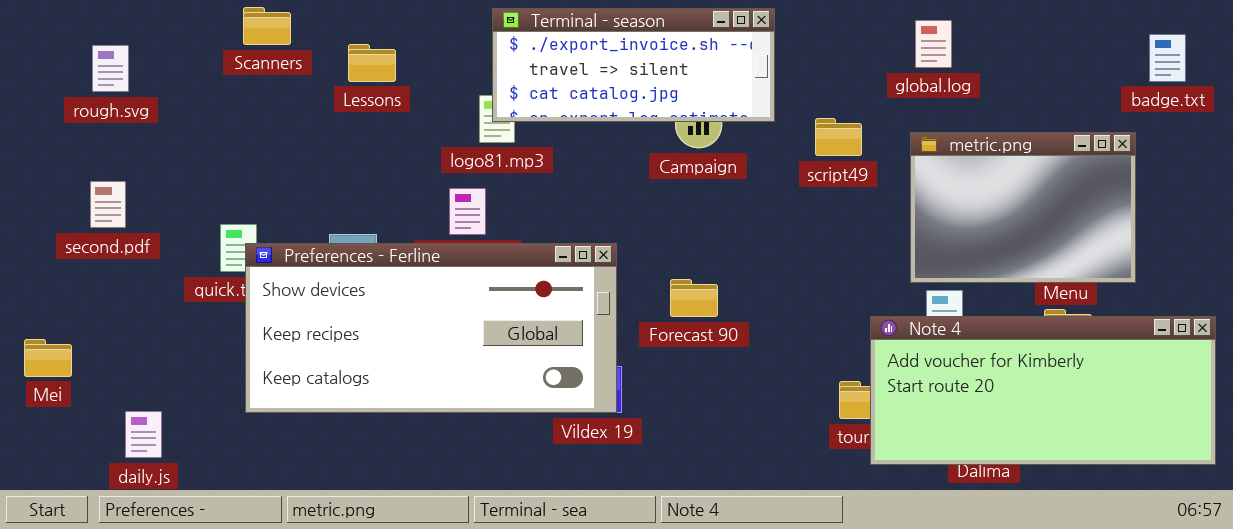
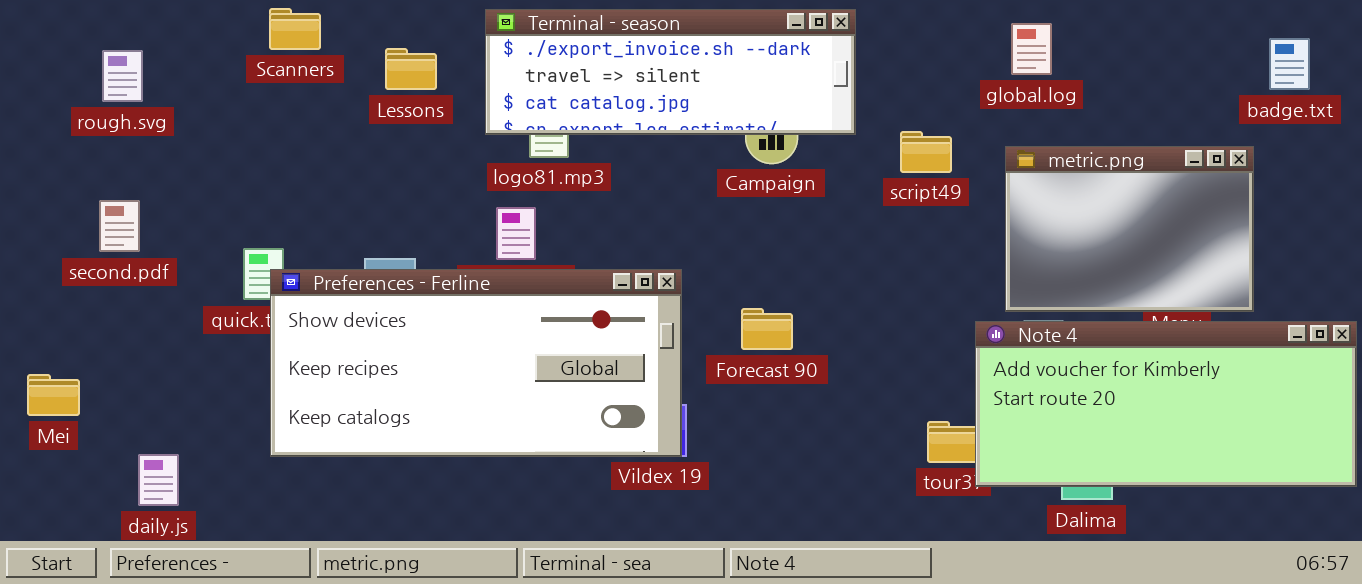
Terminal - season: [492,8,775,122] -> [485,9,856,135], resized
Note 4: [870,316,1216,465] -> [975,321,1357,487], moved

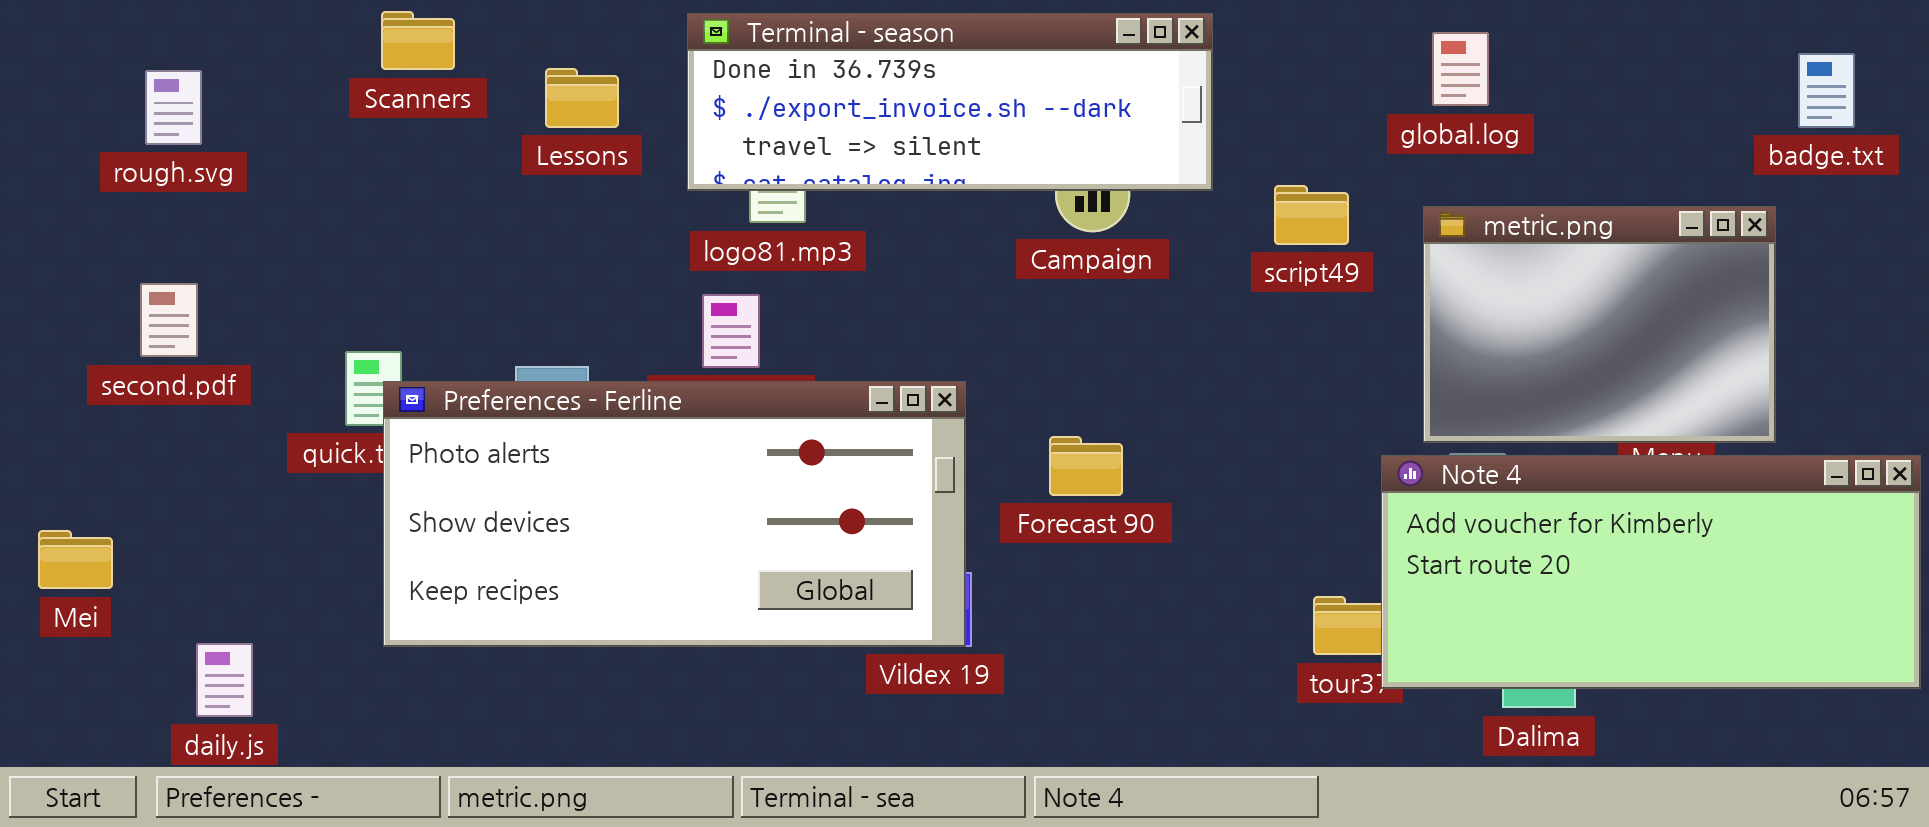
Terminal - season: [485,9,856,135] -> [687,13,1213,191], scrolled up 1 row
Preferences - Ferline: [270,269,682,457] -> [383,381,966,647], scrolled up 1 row

